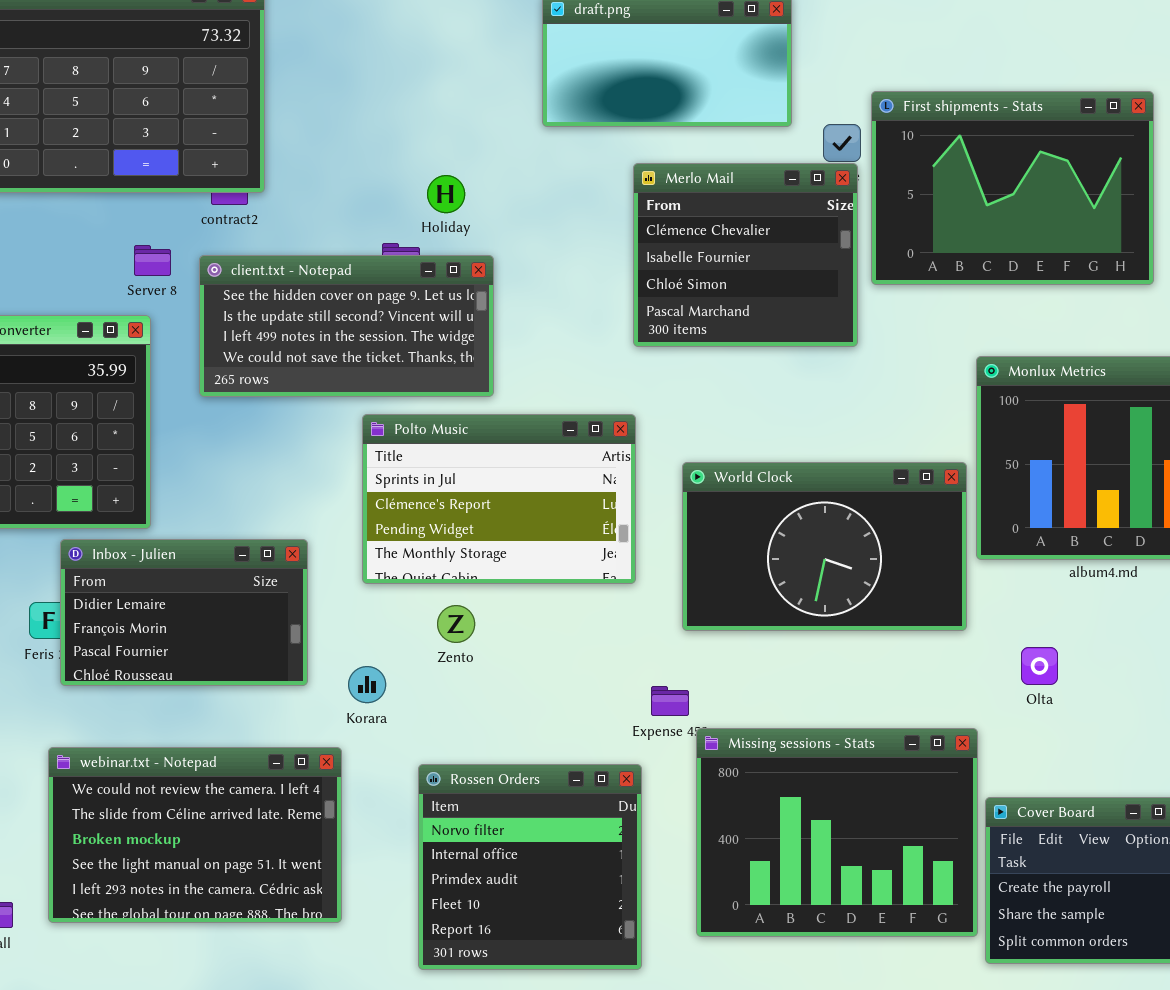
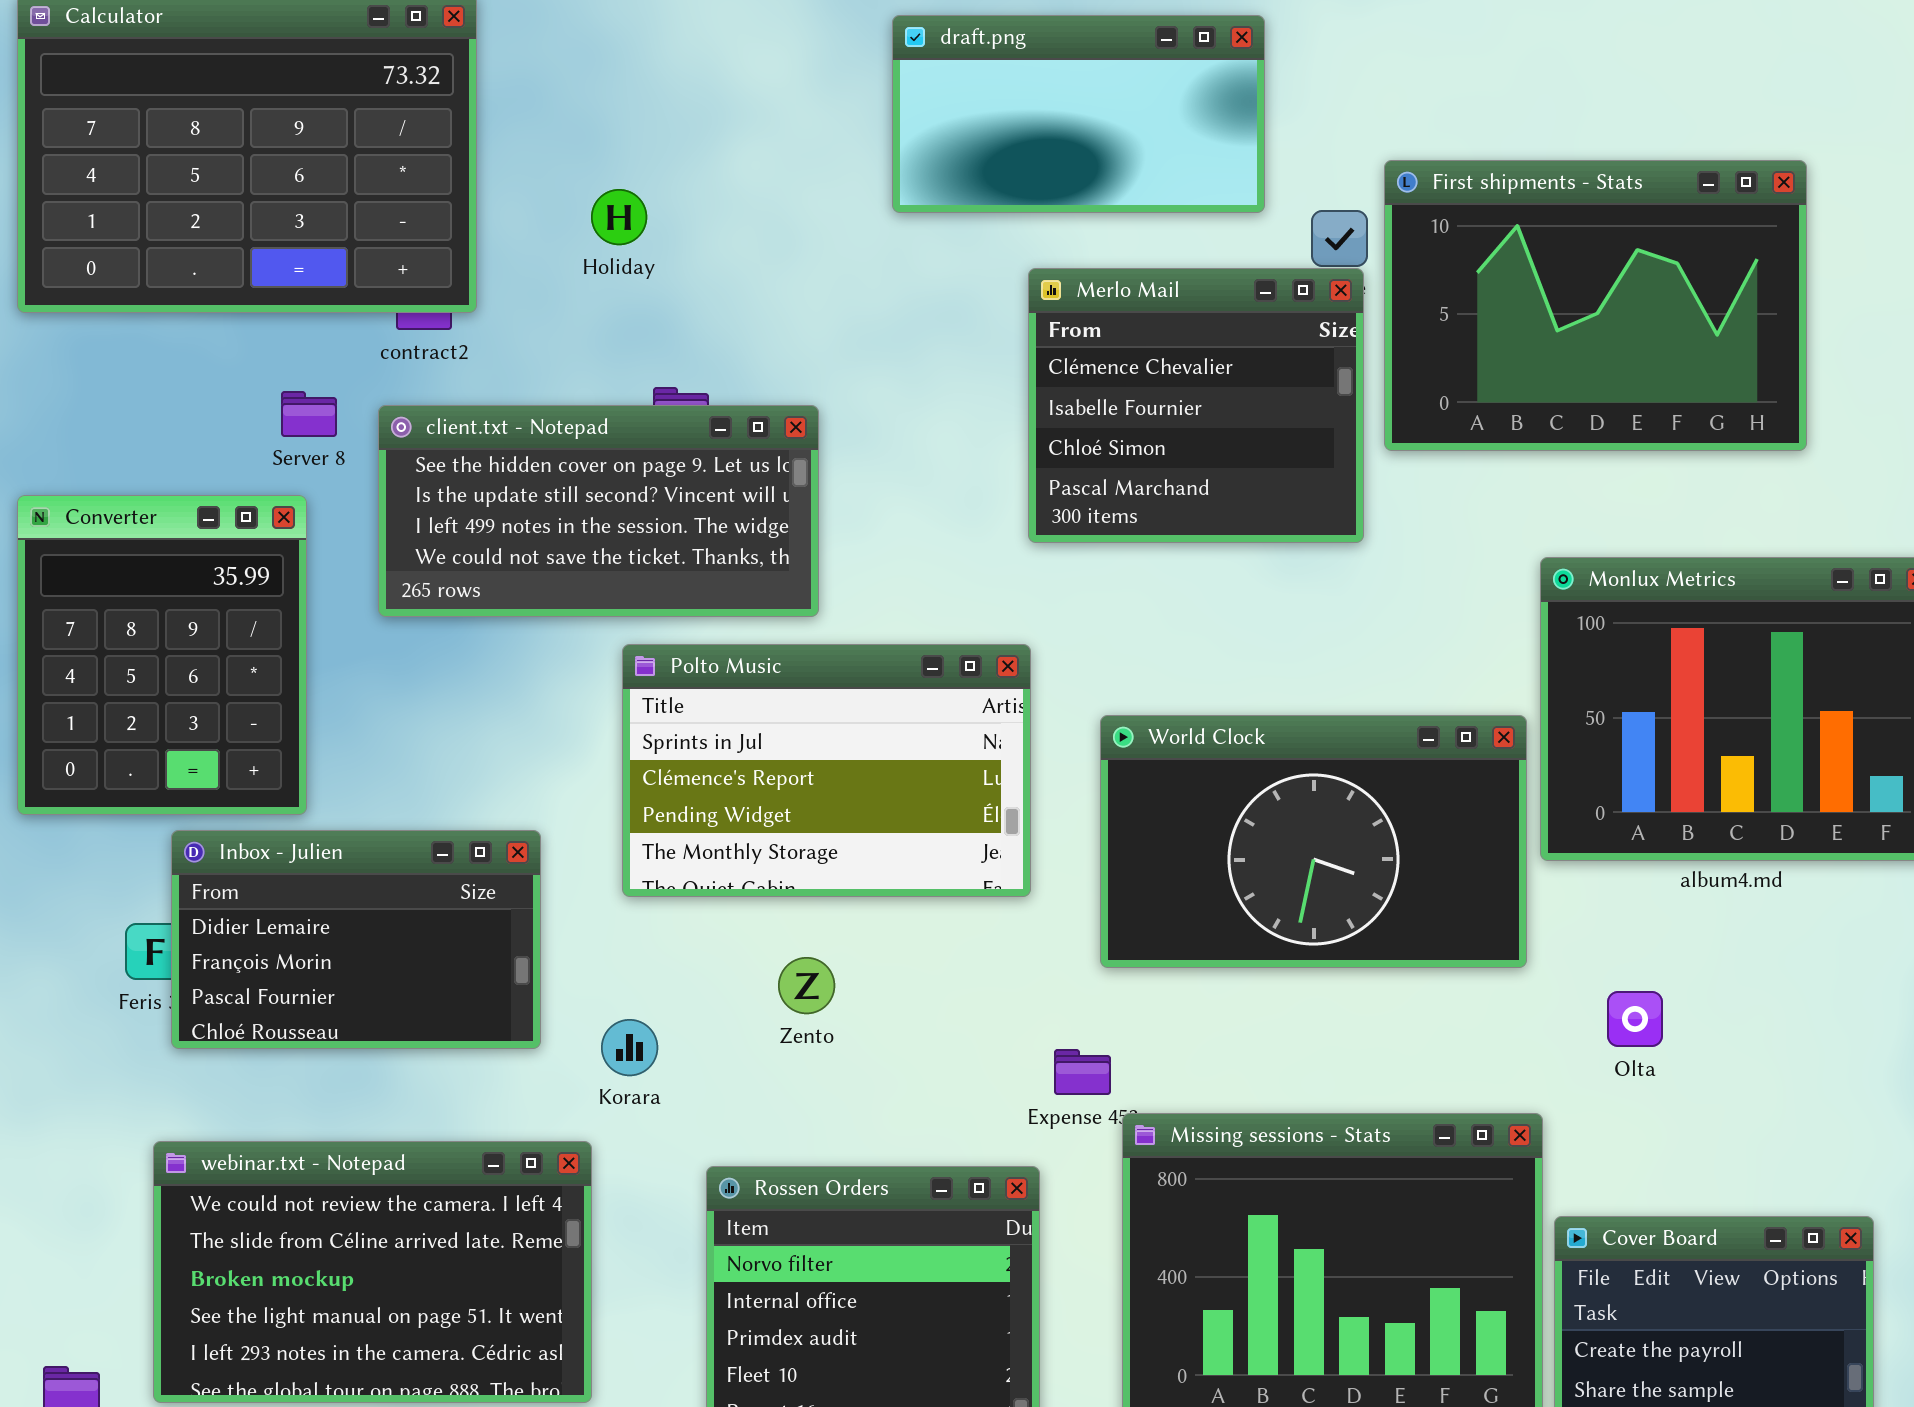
Holiday: [427,175,465,213] -> [591,189,647,245], moved
Zento: [437,605,475,643] -> [778,957,835,1014], moved

